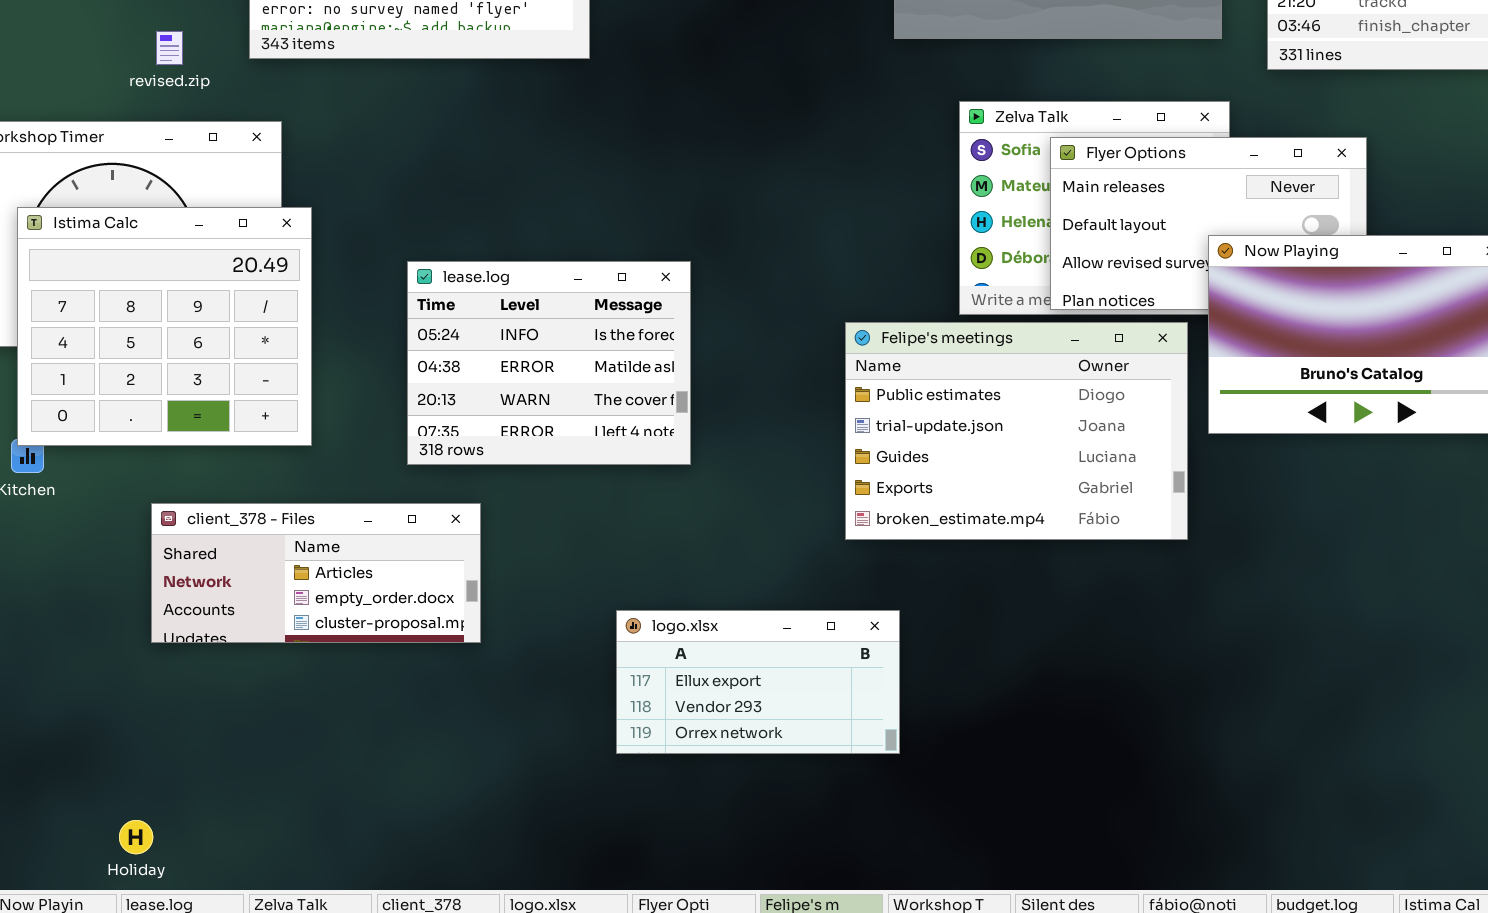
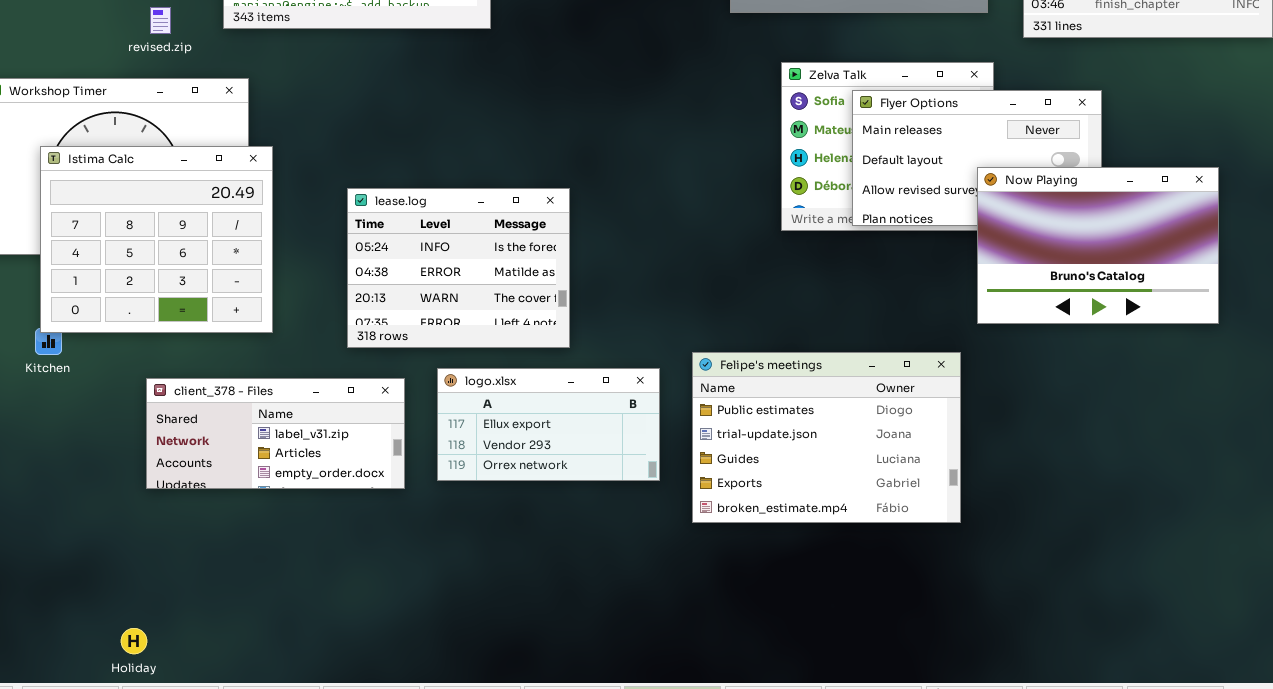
Felipe's meetings: [845,322,1188,540] -> [692,352,961,523], moved
client_378 - Files: [151,503,481,643] -> [146,378,405,489], scrolled up 1 row
logo.xlsx: [616,610,900,754] -> [437,368,660,481], moved

